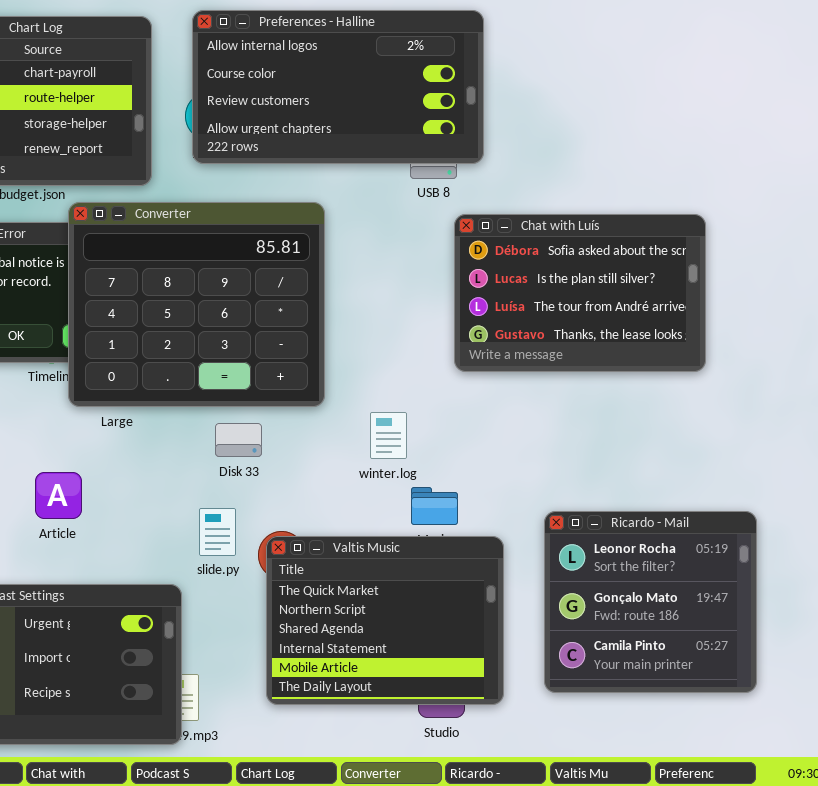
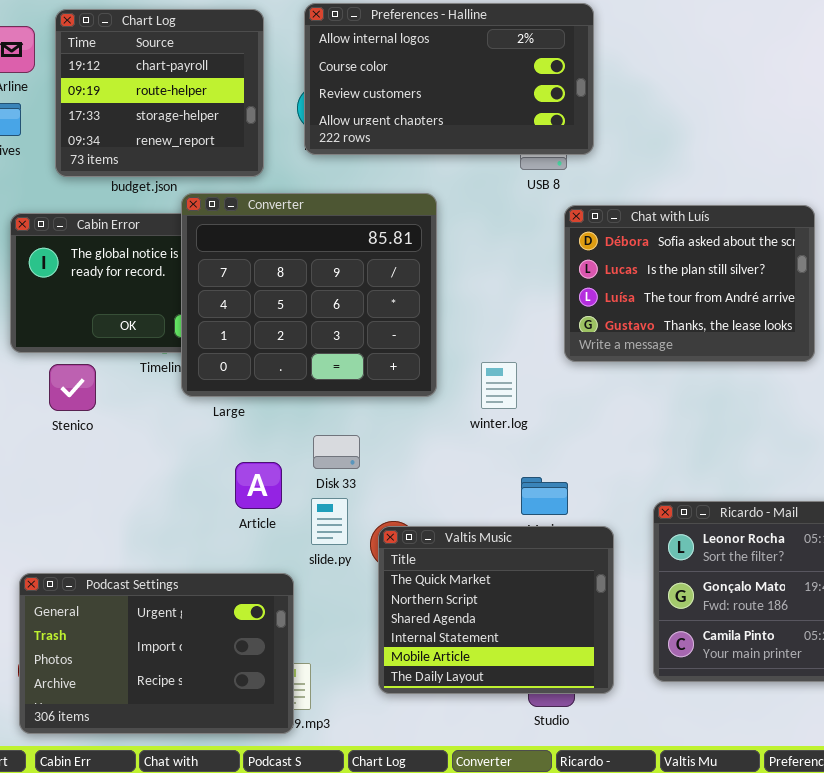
winter.log: [370,412,407,459] -> [481,362,517,409], moved
Disk 33: [215,423,262,457] -> [313,435,360,469], moved
Article: [35,472,82,519] -> [235,462,282,509], moved

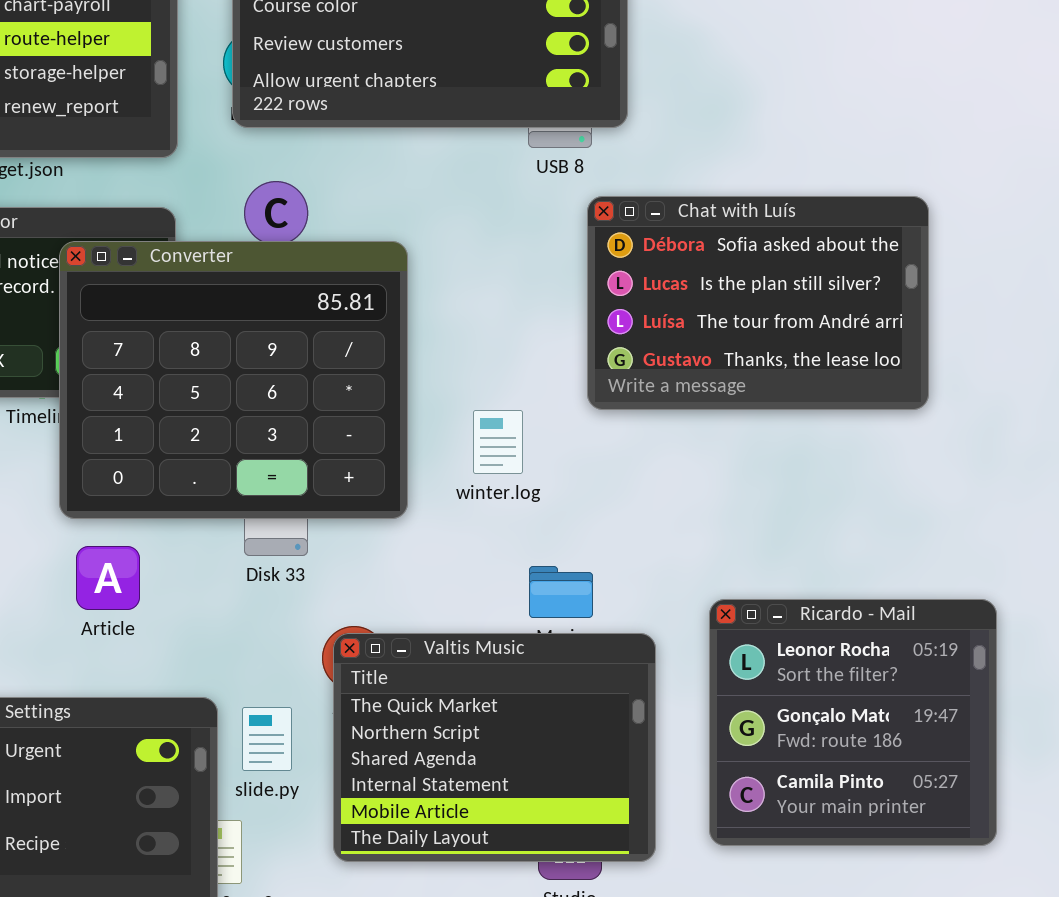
Converter: [181,193,437,397] -> [59,241,408,519], moved
Article: [235,462,282,509] -> [76,546,140,610], moved
slide.py: [311,498,348,545] -> [242,707,292,771], moved

